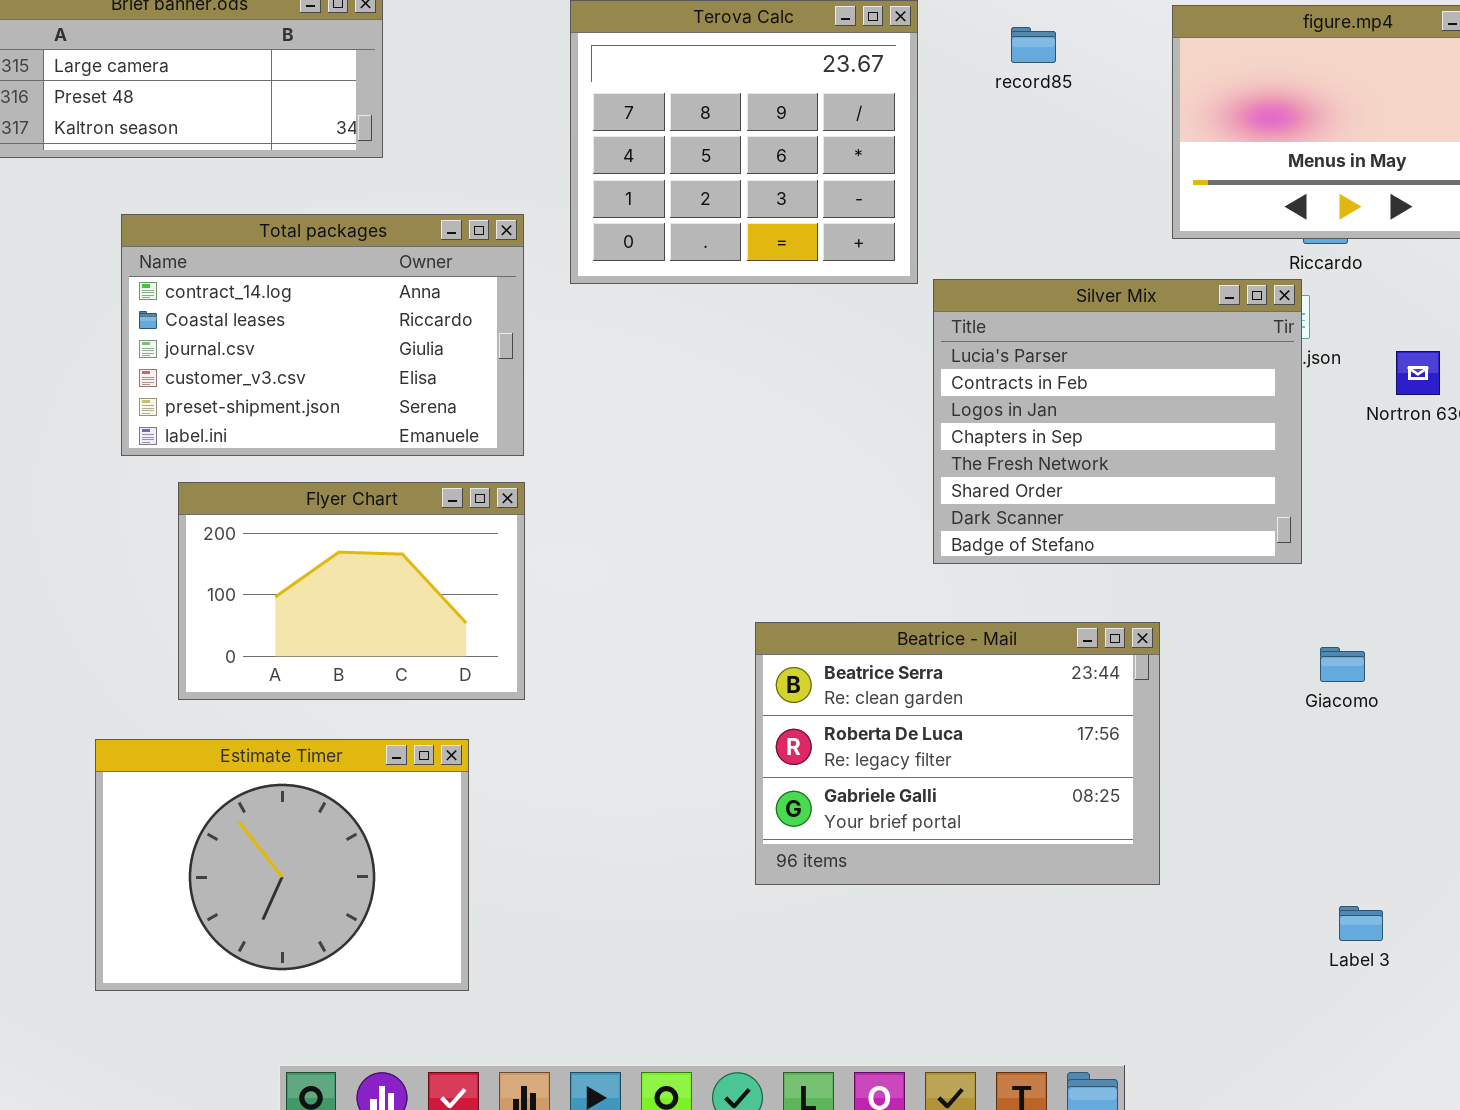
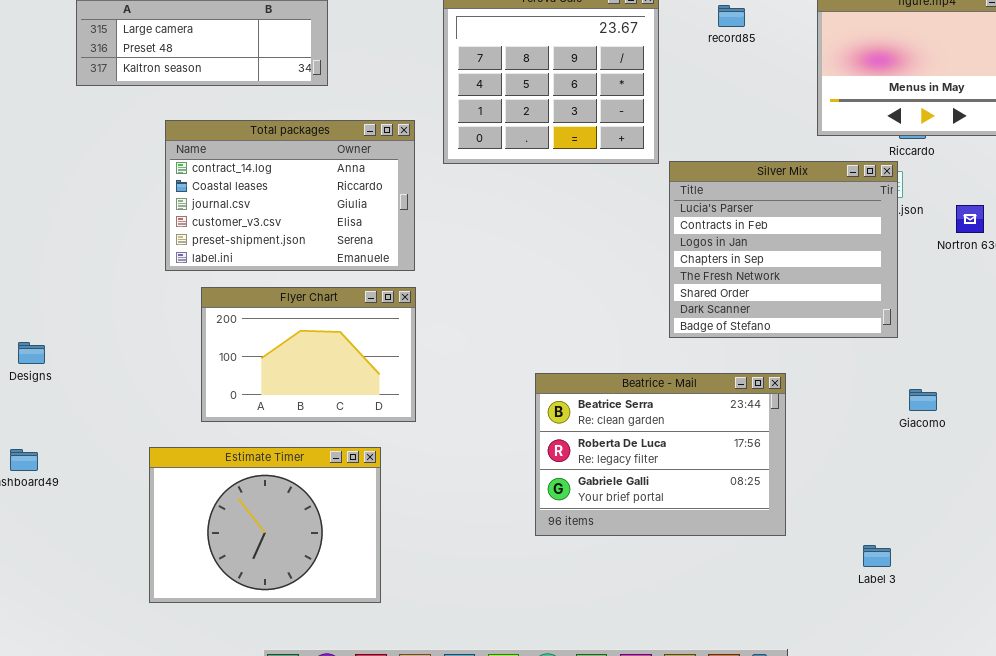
Beatrice - Mail: [755,622,1160,885] -> [535,373,786,536], moved
Label 3: [1339,906,1383,941] -> [863,545,891,567], moved

